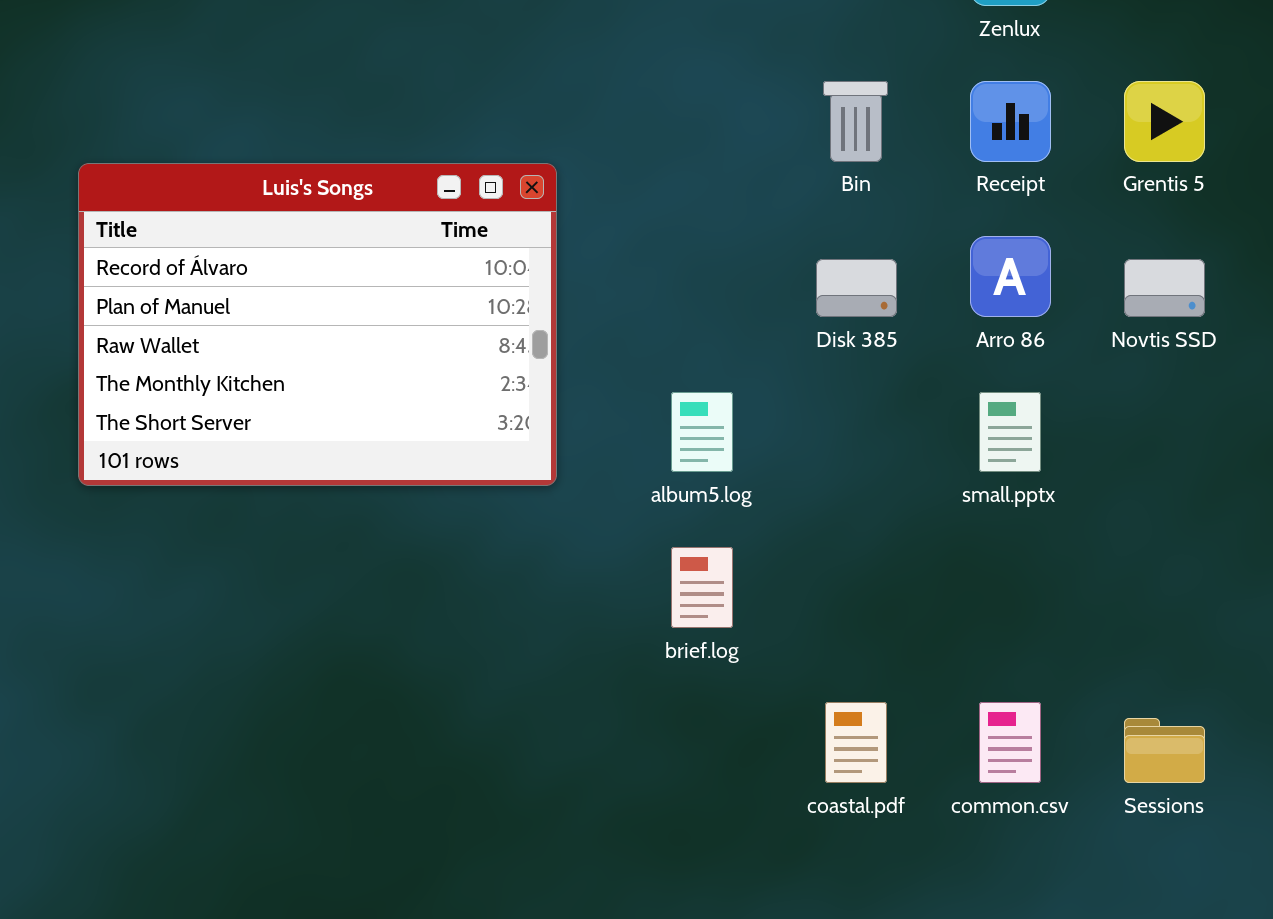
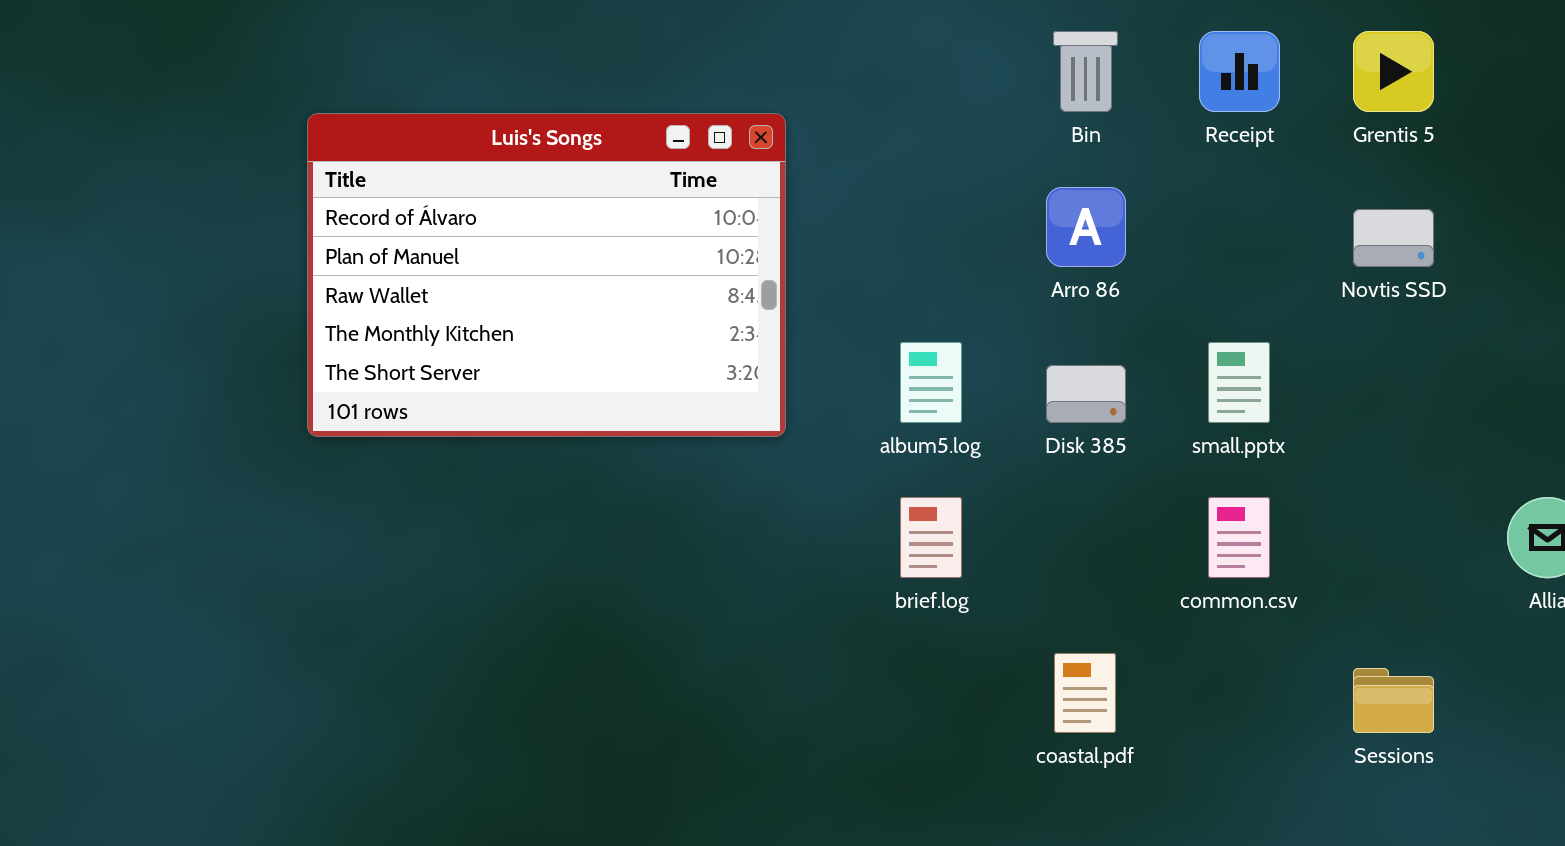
Arro 86: [970,236,1051,317] -> [1046,187,1126,267], moved
Disk 385: [816,259,897,317] -> [1046,365,1126,423], moved
common.csv: [979,702,1041,783] -> [1208,497,1270,578], moved

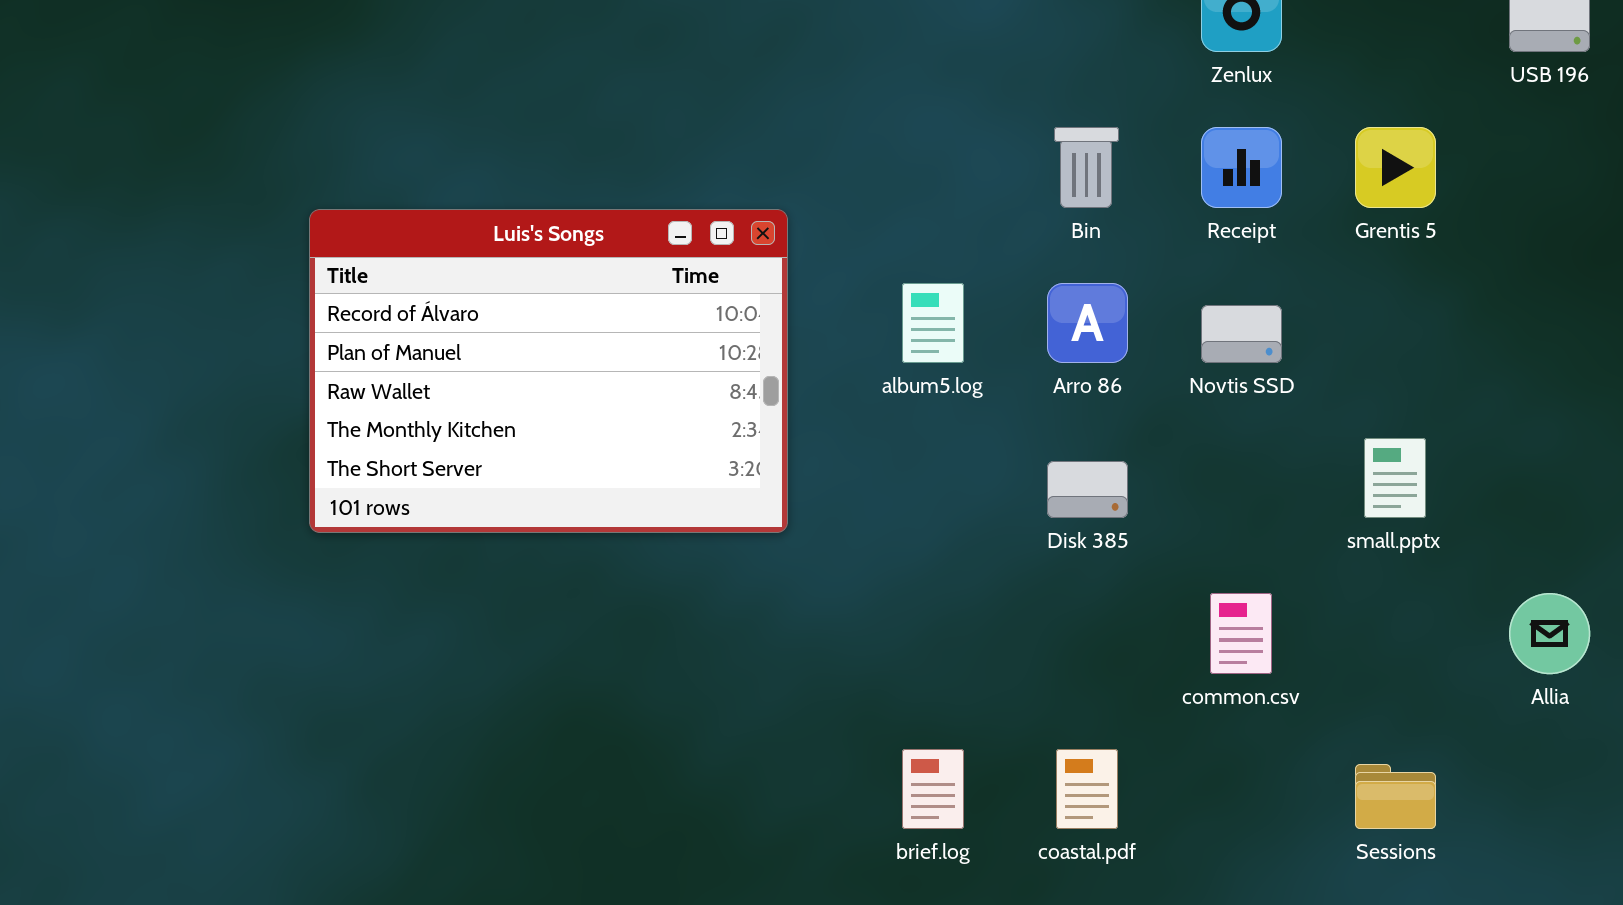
Novtis SSD: [1353,209,1434,267] -> [1201,305,1282,363], moved
album5.log: [900,342,962,423] -> [902,283,964,363], moved
small.pptx: [1208,342,1270,423] -> [1364,438,1426,518], moved
brief.log: [900,497,962,578] -> [902,749,964,829], moved

